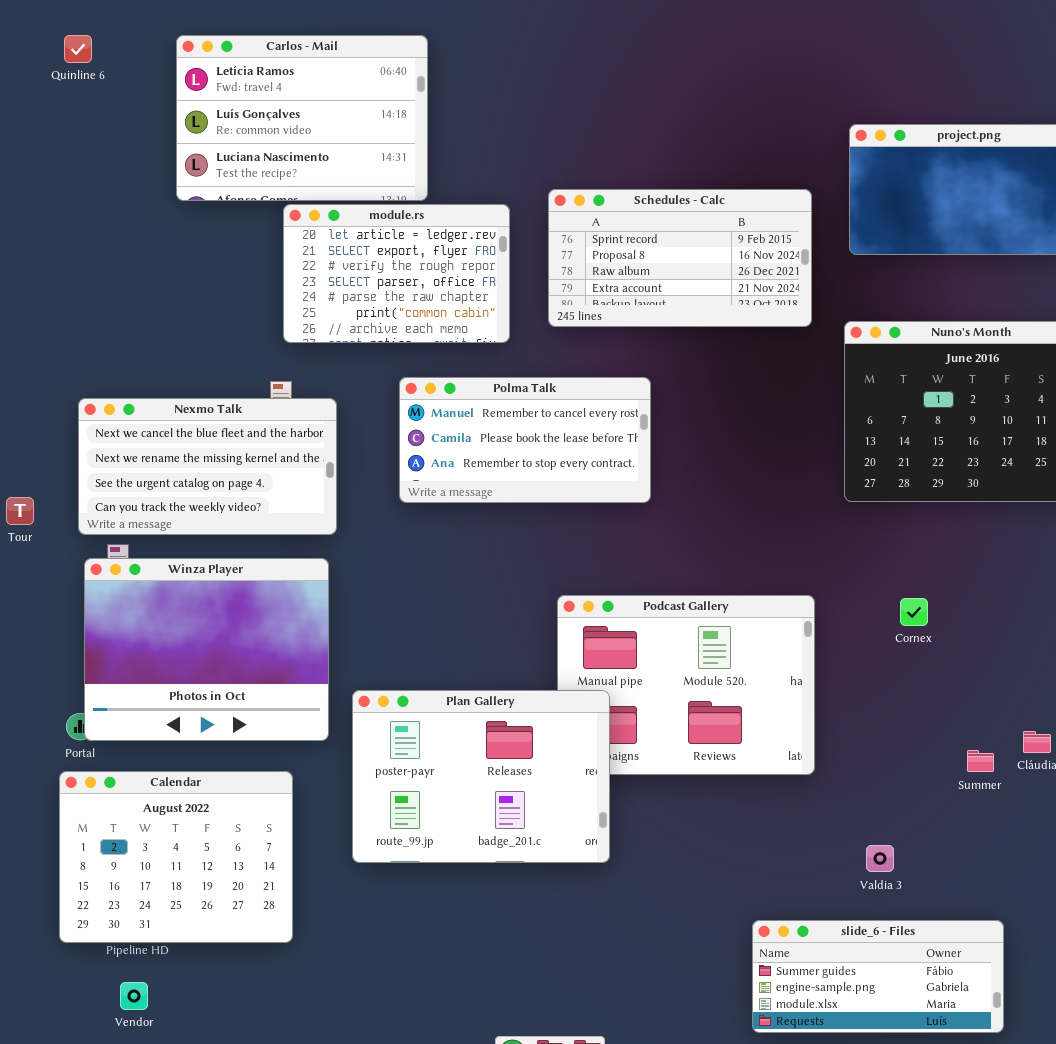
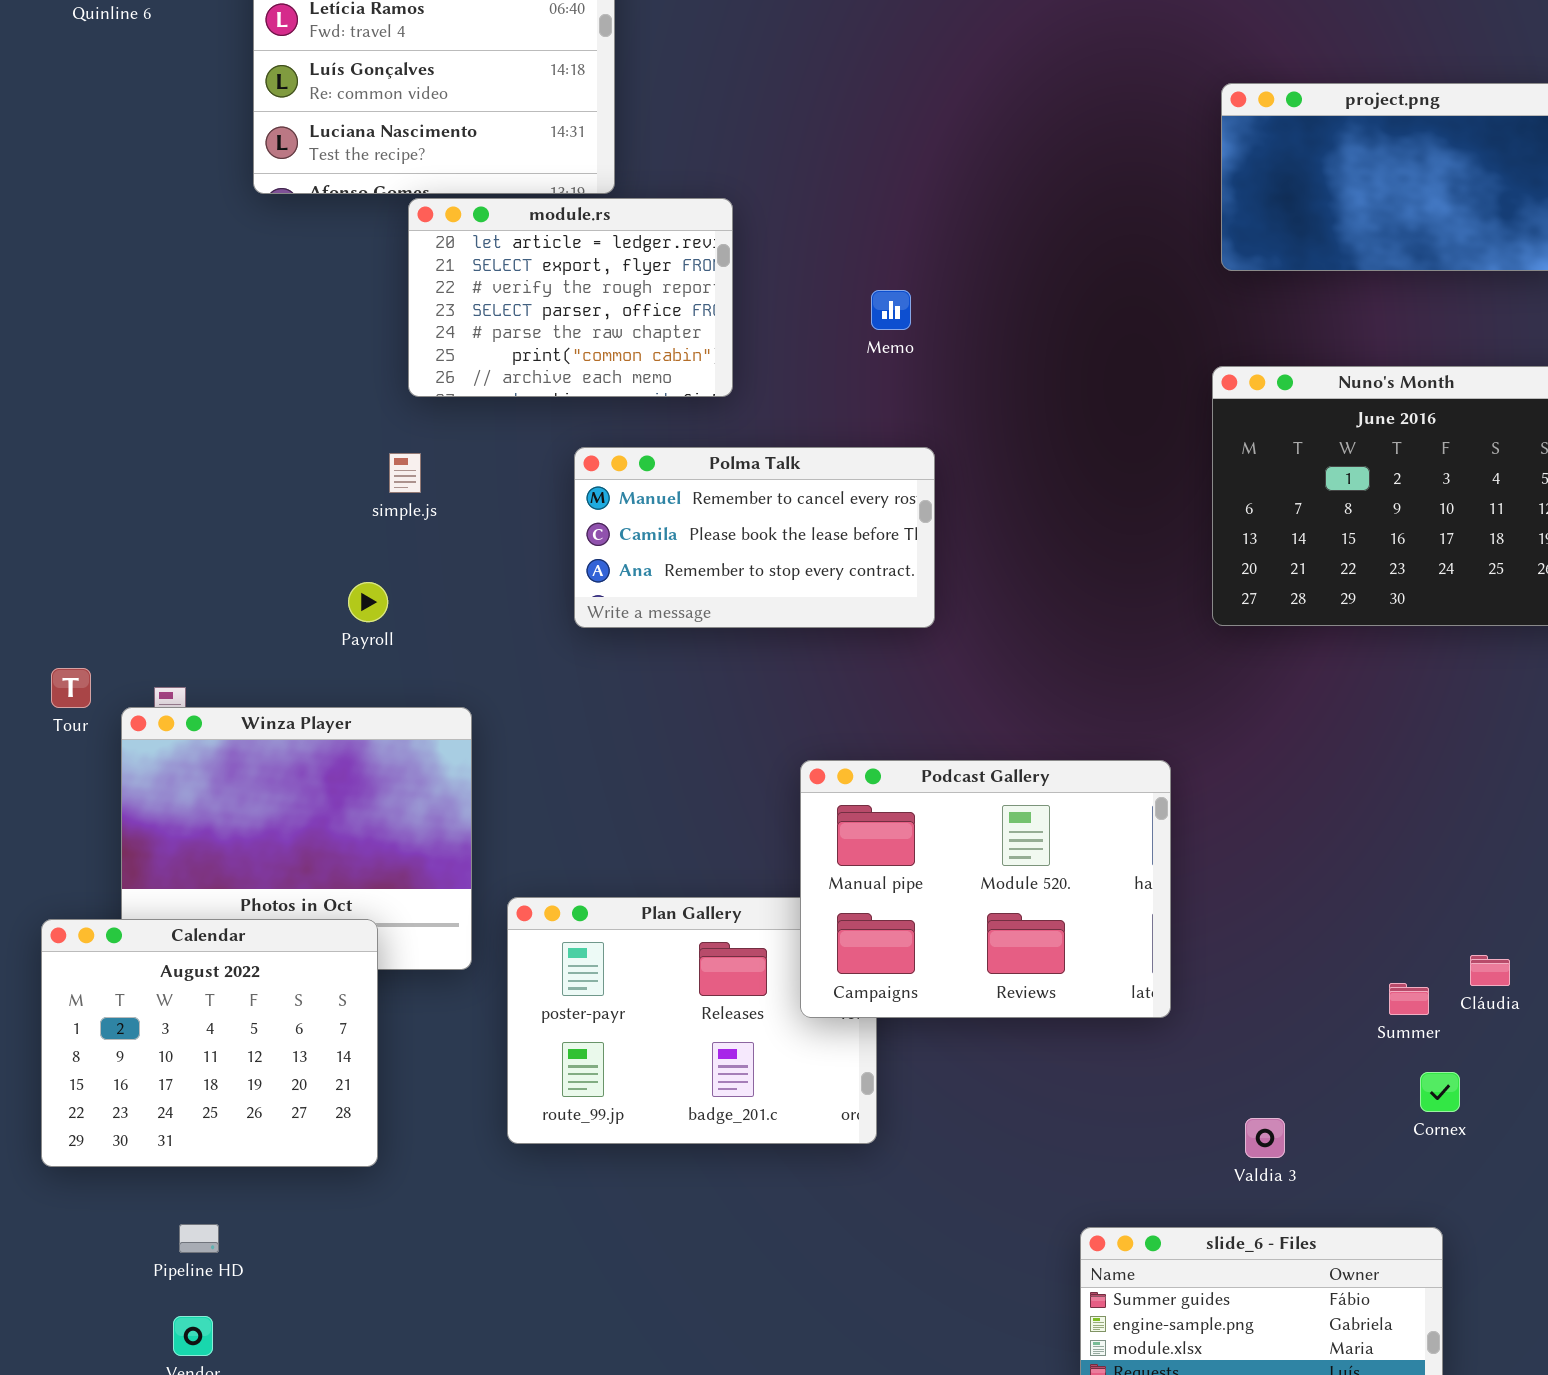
Schedules - Calc: [548,189,812,327] -> none, closed
Nexmo Talk: [78,398,337,535] -> none, closed
Tour: [6,497,34,525] -> [51,668,91,708], moved
Podcast Gallery: [557,595,815,775] -> [800,760,1171,1018], raised
Cornex: [900,598,928,626] -> [1420,1072,1460,1112], moved
Calendar: [59,771,293,943] -> [41,919,378,1167], moved

